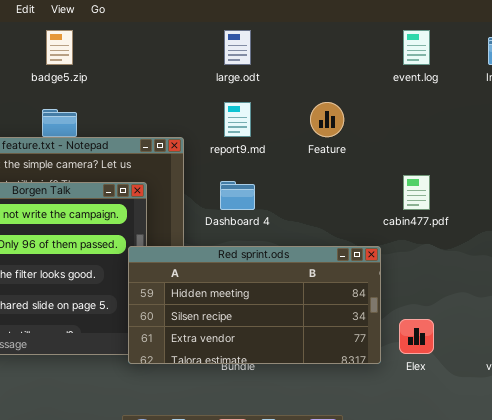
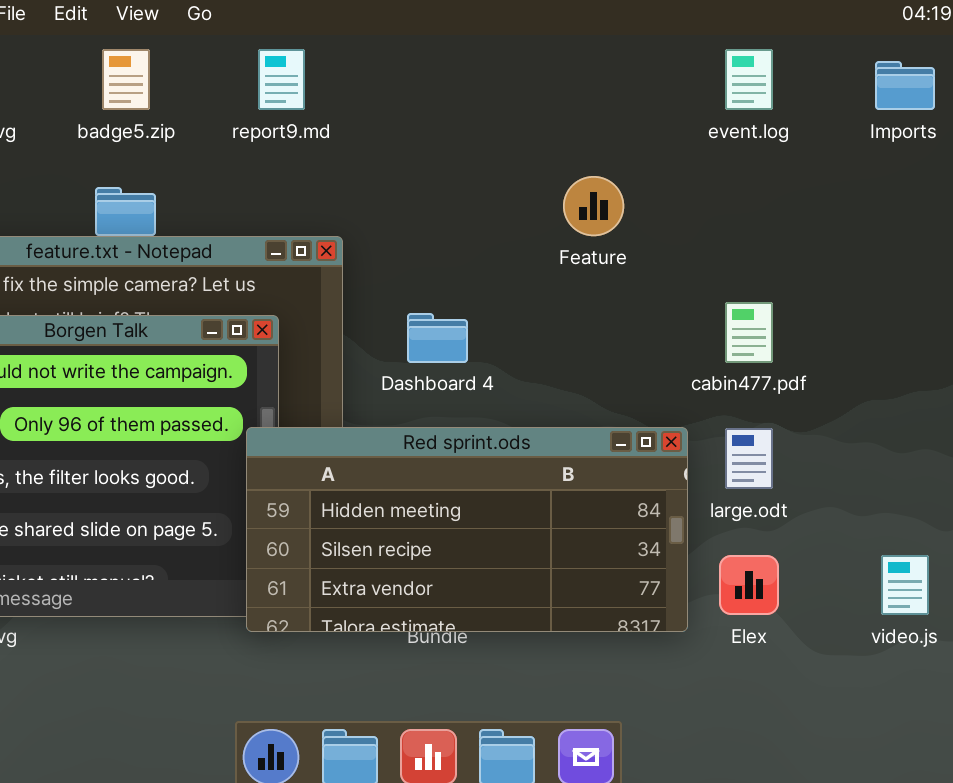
large.odt: [224,30,251,65] -> [725,428,773,489], moved
report9.md: [224,102,251,137] -> [258,49,305,110], moved

